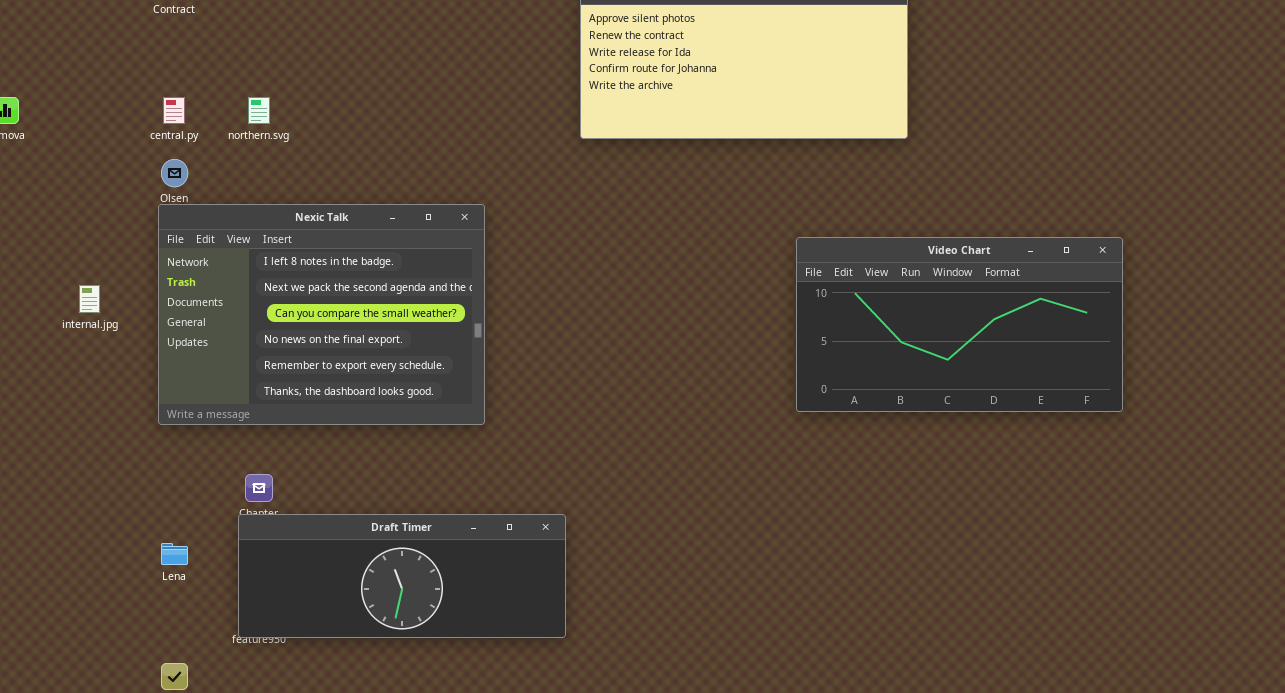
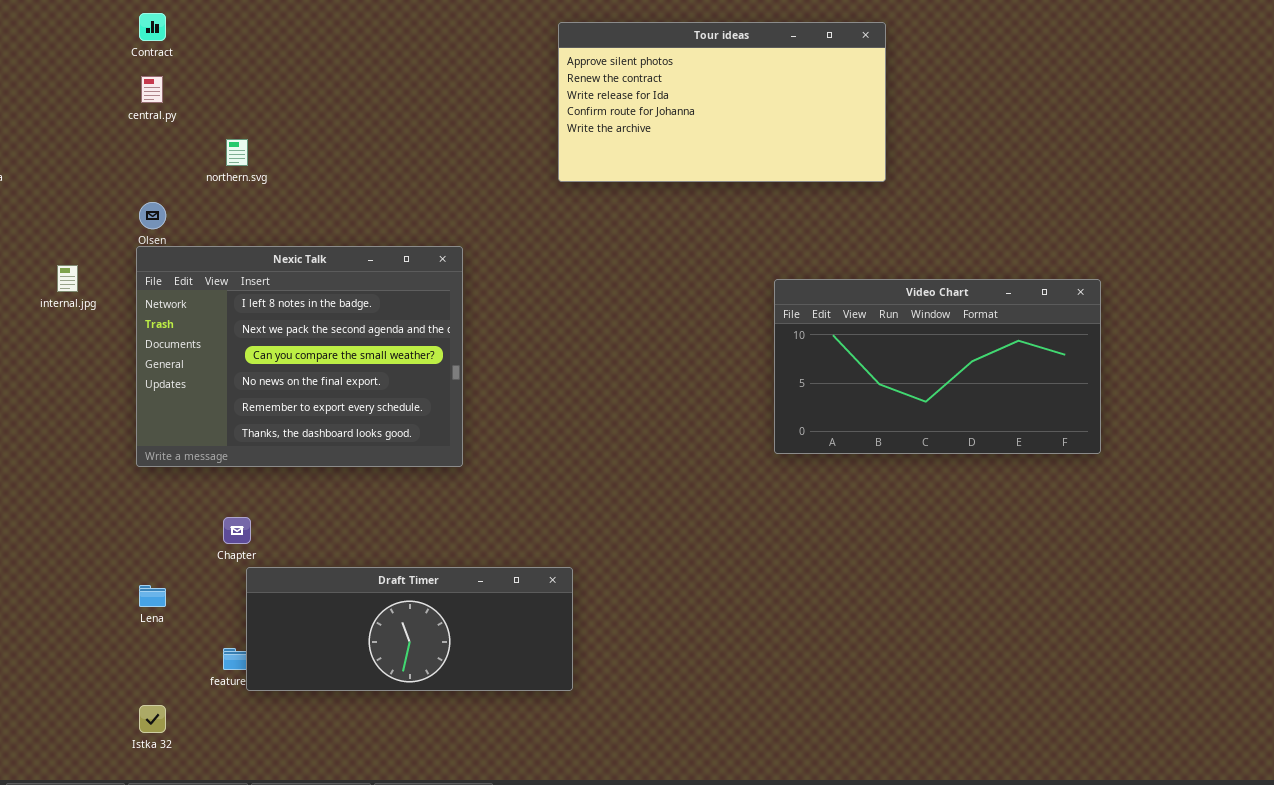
central.py: [163,97,185,124] -> [141,76,163,103], moved
internal.jpg: [79,285,100,313] -> [57,265,78,292], moved
Draft Timer: [238,514,566,638] -> [246,567,573,691], moved

